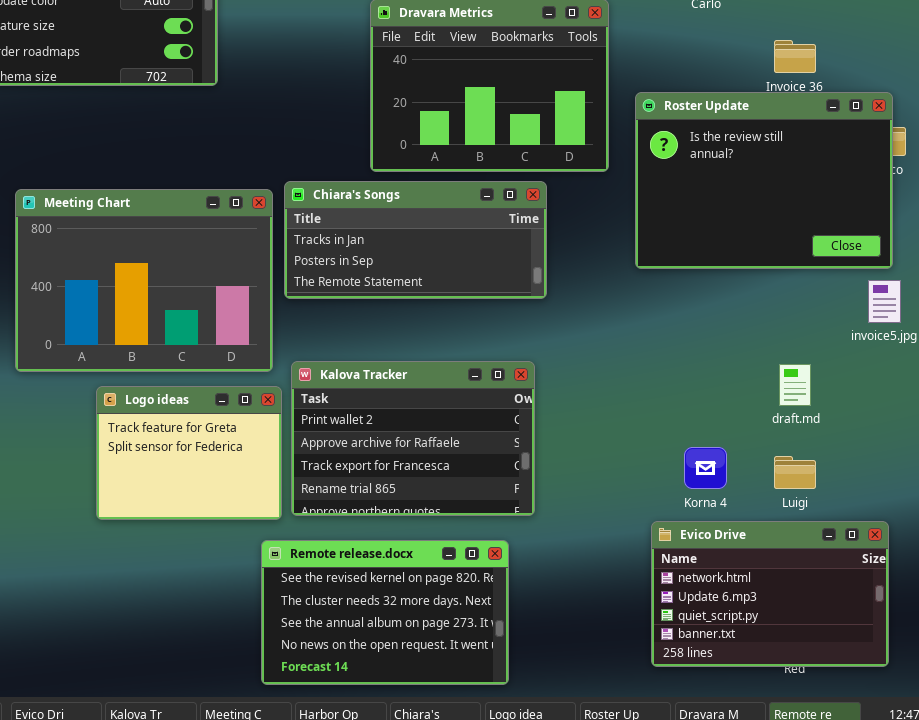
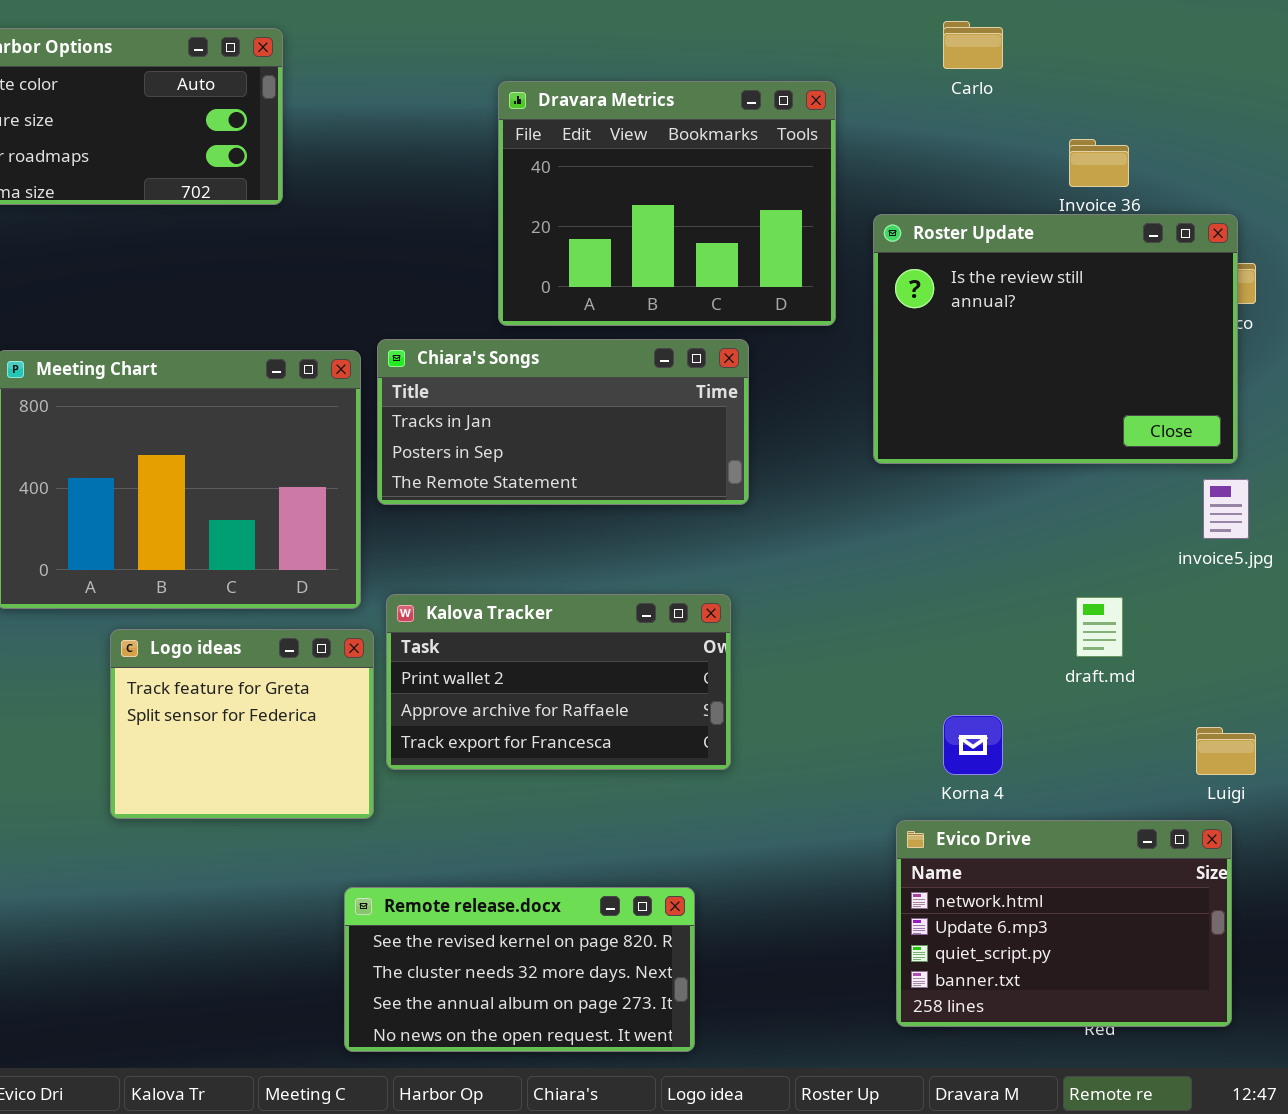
Kalova Tracker: [291,361,535,516] -> [386,594,731,770], resized
Luigi: [774,456,816,489] -> [1196,727,1256,775], moved
Remote release.docx: [261,540,509,685] -> [344,887,695,1052], resized

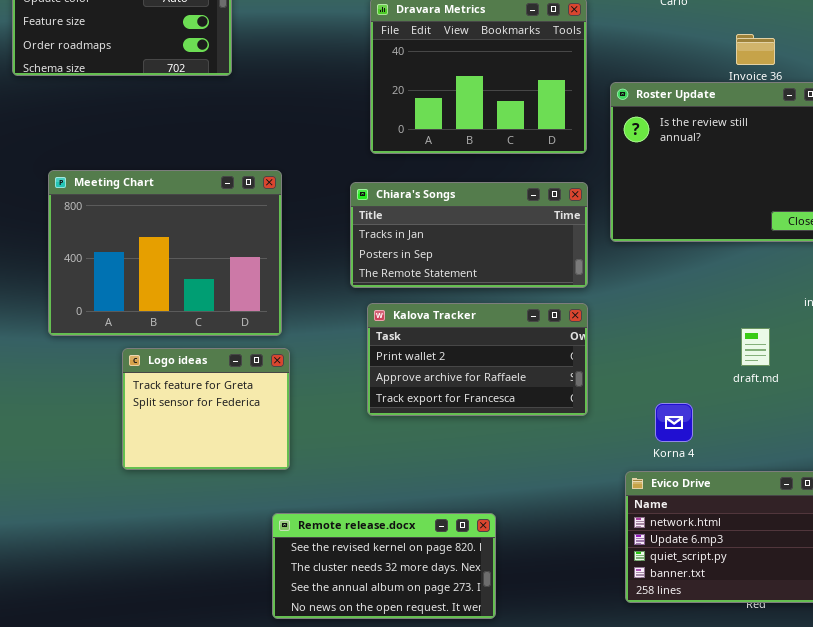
Chiara's Songs: [377,339,749,505] -> [350,182,588,288], moved
Kalova Tracker: [386,594,731,770] -> [367,303,588,416], moved

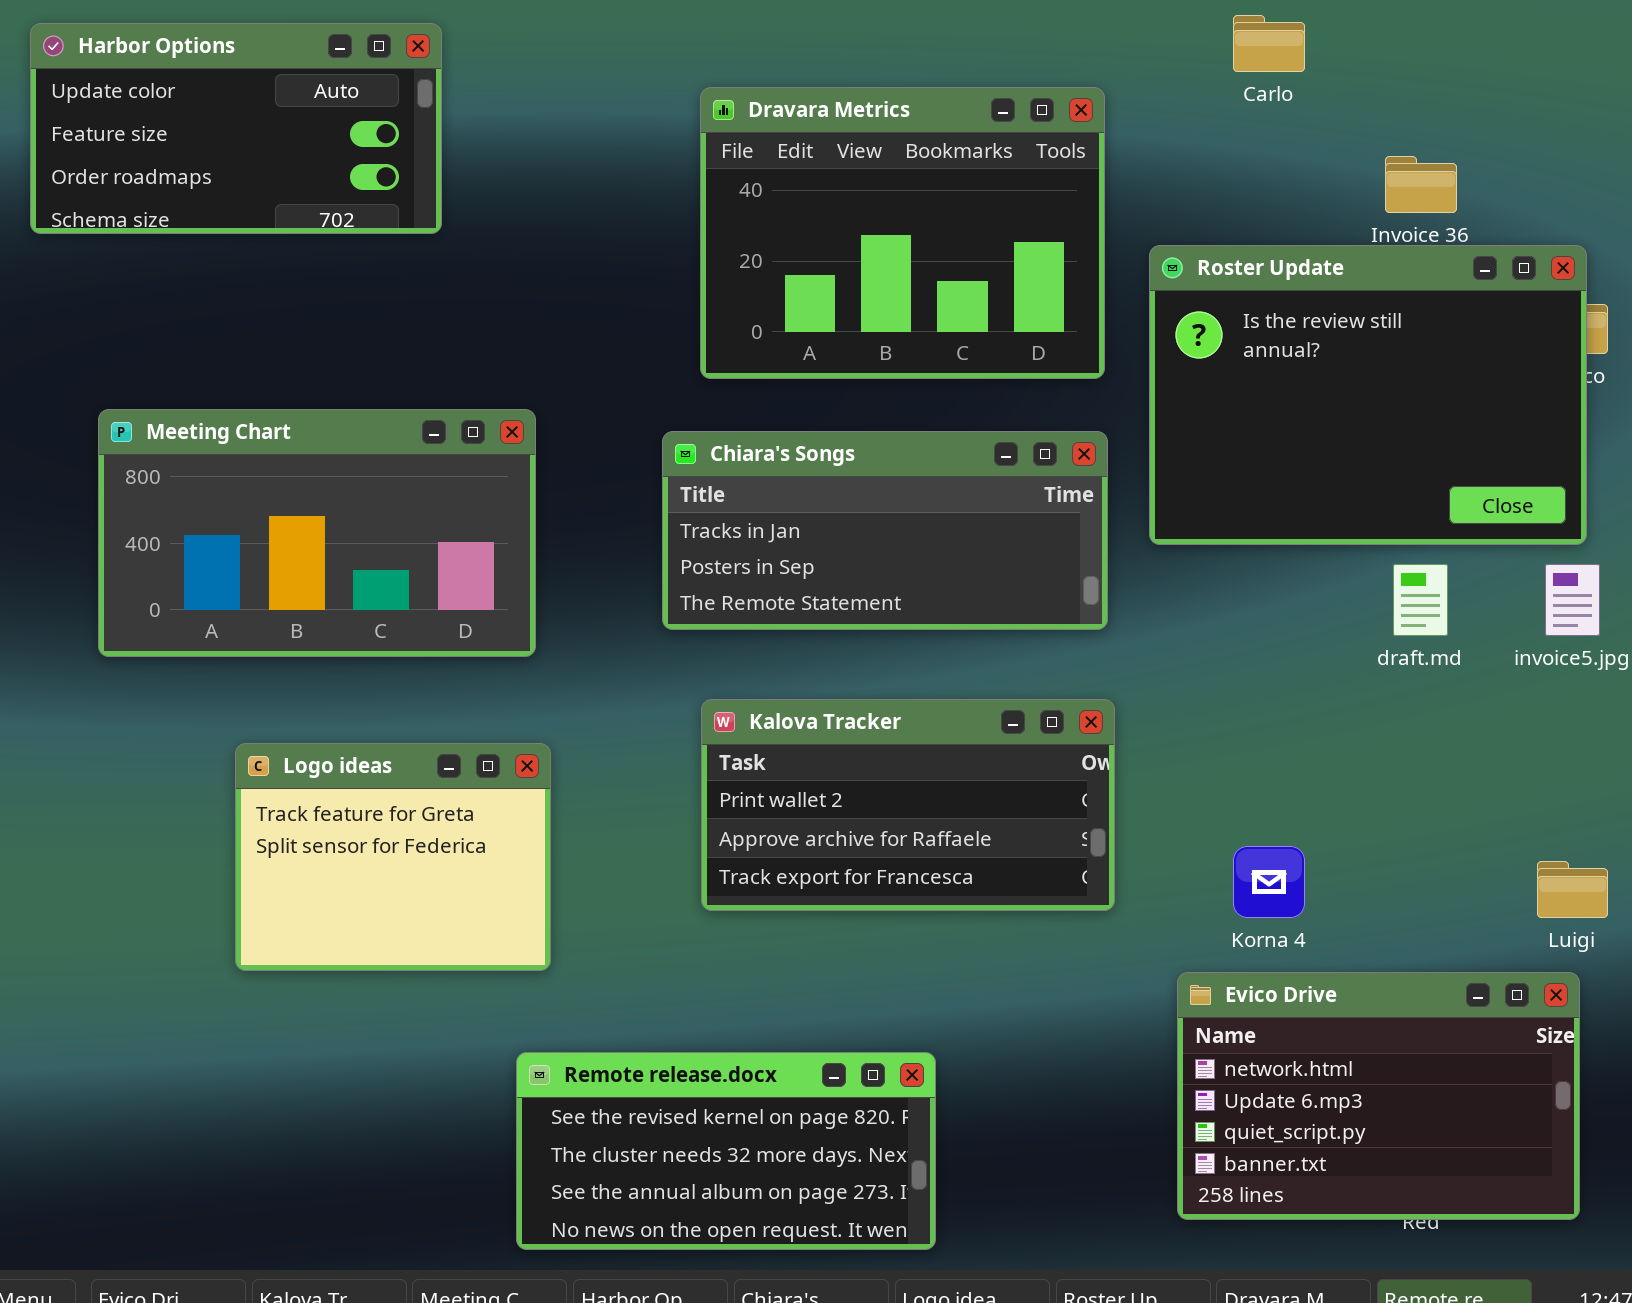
Meeting Chart: [48,170,282,336] -> [98,409,536,657], resized
Kalova Tracker: [367,303,588,416] -> [701,699,1115,911], moved
draft.md: [741,328,770,366] -> [1393,564,1448,636], moved

